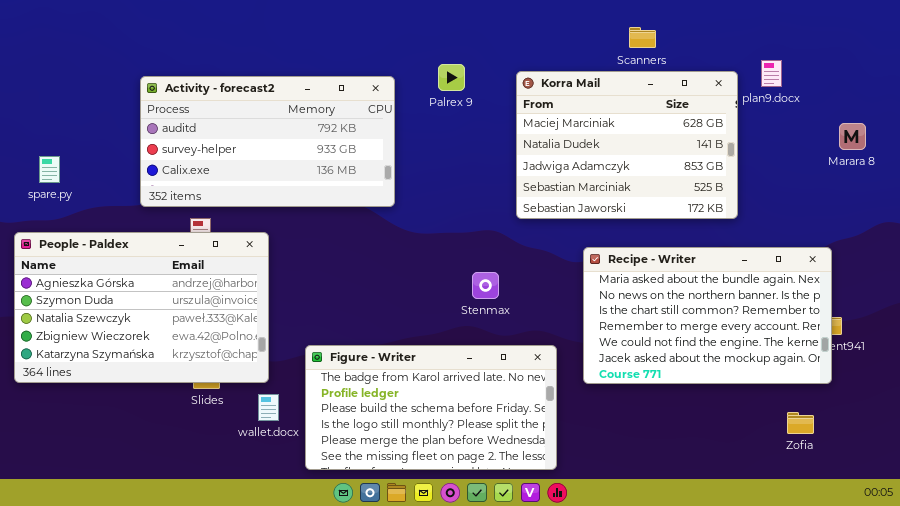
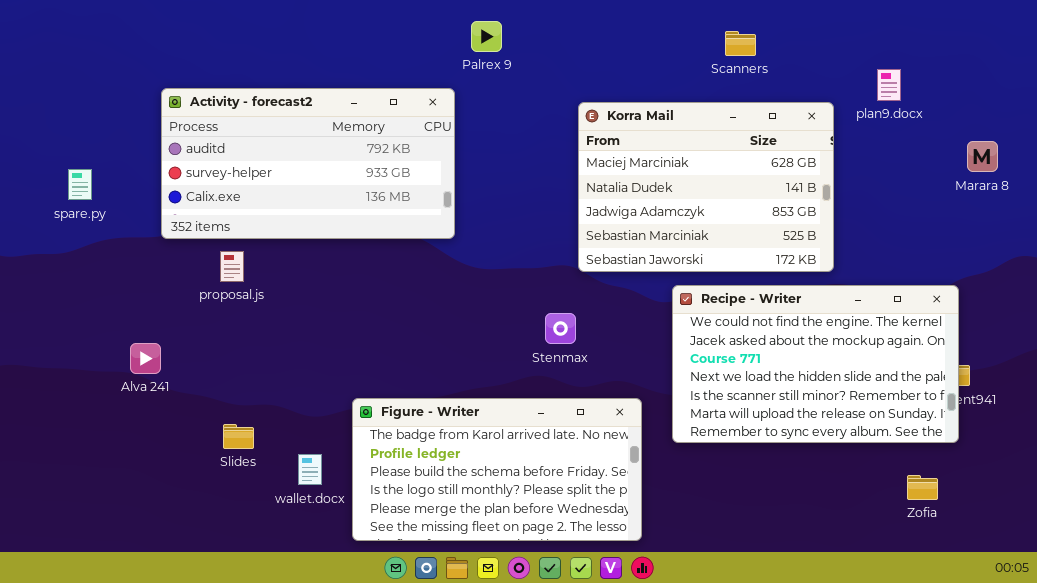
Palrex 9: [438,64,465,91] -> [471,21,502,52], moved
Korra Mail: [516,71,738,219] -> [578,102,834,272], moved
spare.py: [39,156,60,183] -> [68,169,92,200], moved
People - Paldex: [14,232,269,383] -> none, closed
Recipe - Writer: [583,247,832,384] -> [672,285,959,443], scrolled down 4 rows

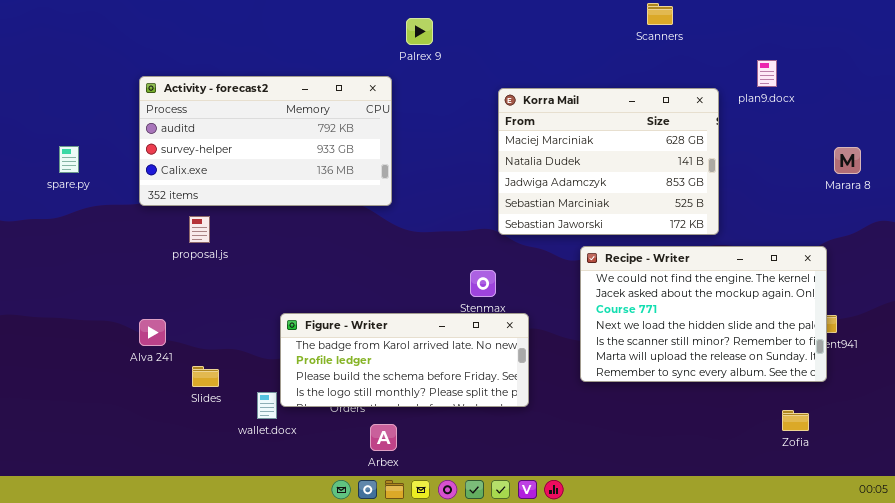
Scanners: [725,31,756,56] -> [647,3,673,25], moved
Marara 8: [967,141,998,172] -> [834,147,861,174], moved
Alva 241: [130,343,161,374] -> [139,319,166,346], moved
Figure - Writer: [352,398,642,541] -> [280,313,529,407], moved, resized

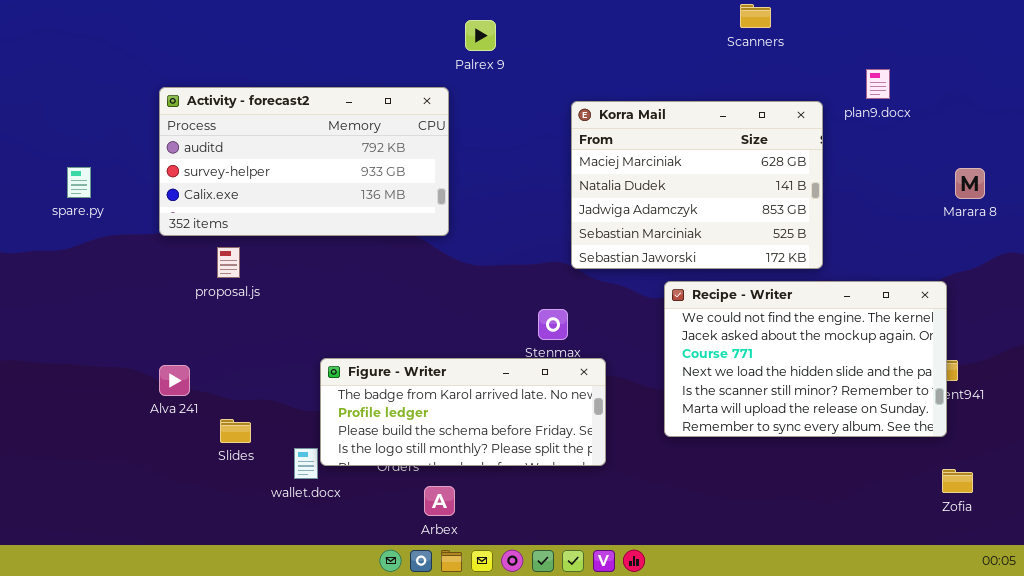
Zofia: [782,410,809,431] -> [942,469,973,493], moved

